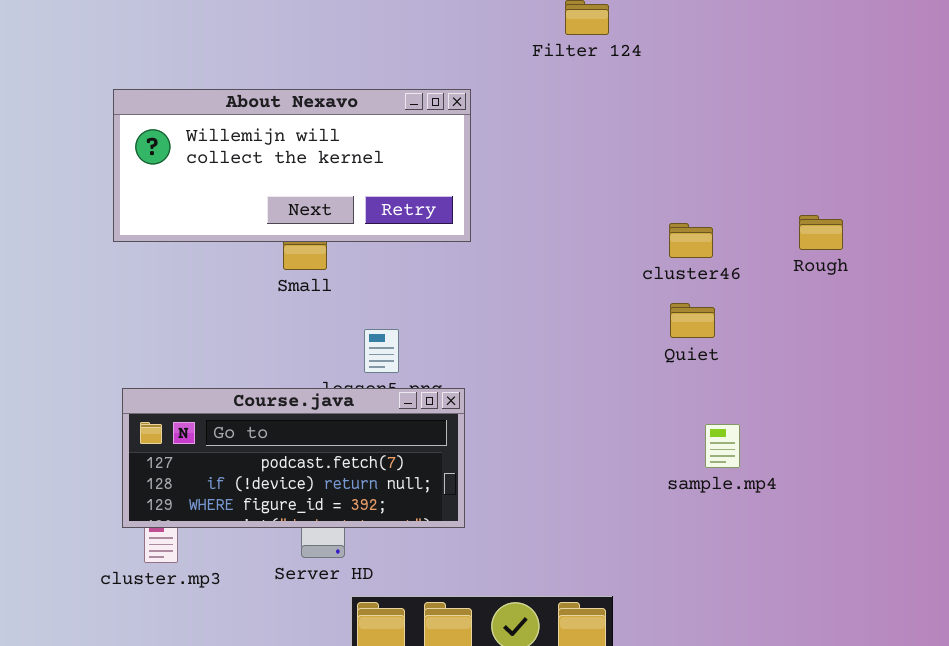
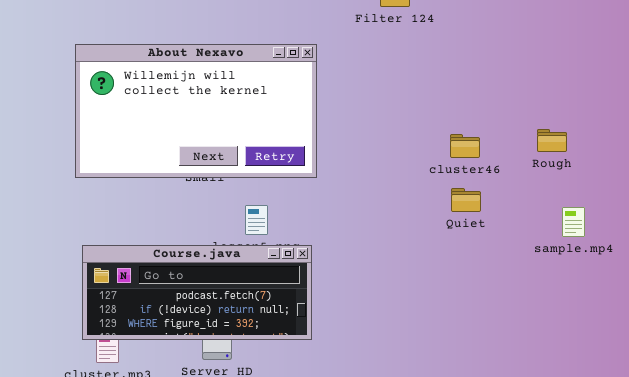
About Nexavo: [113,89,471,242] -> [75,44,317,178], resized
sample.mp4: [705,424,740,468] -> [562,207,585,237], moved

